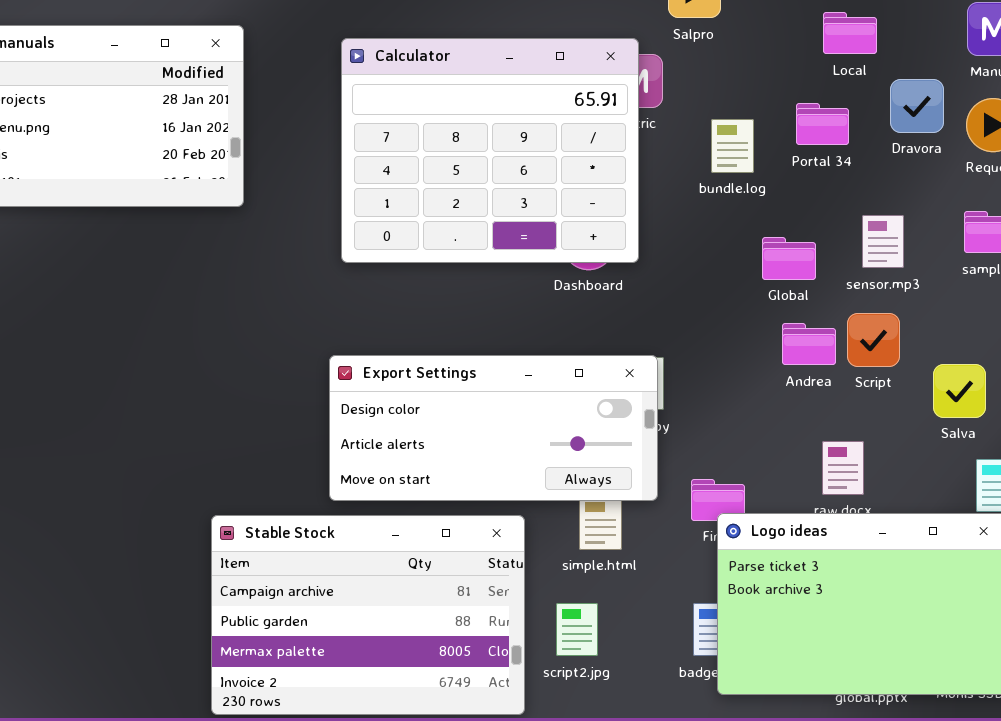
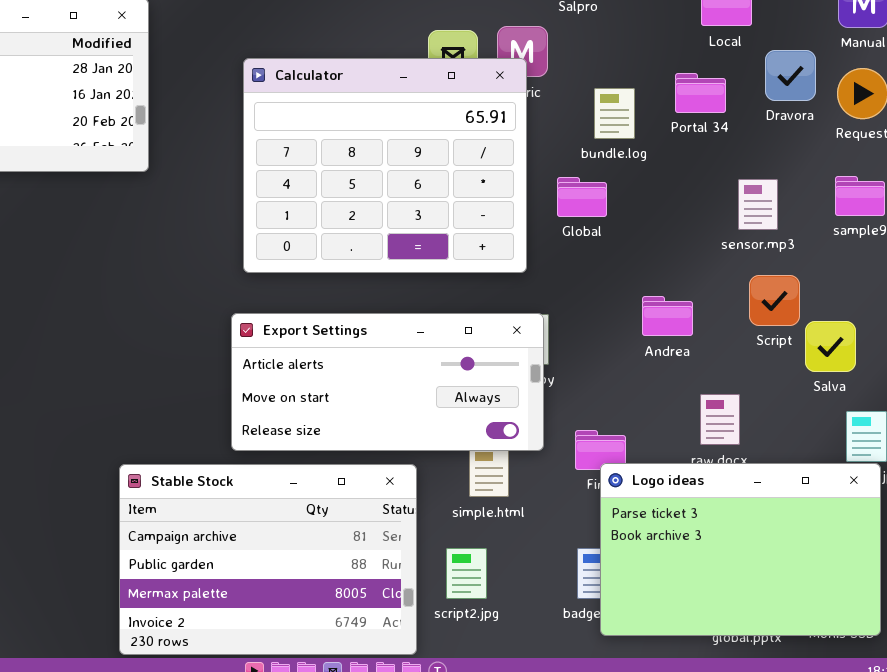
Calculator: [341,38,639,263] -> [243,58,527,273], moved
Global: [762,237,816,280] -> [557,177,607,217], moved
Script: [847,313,900,367] -> [749,275,800,326], moved
Andrea: [782,323,836,365] -> [642,296,693,336], moved
Export Settings: [329,355,658,501] -> [231,313,544,451], scrolled down 1 row

